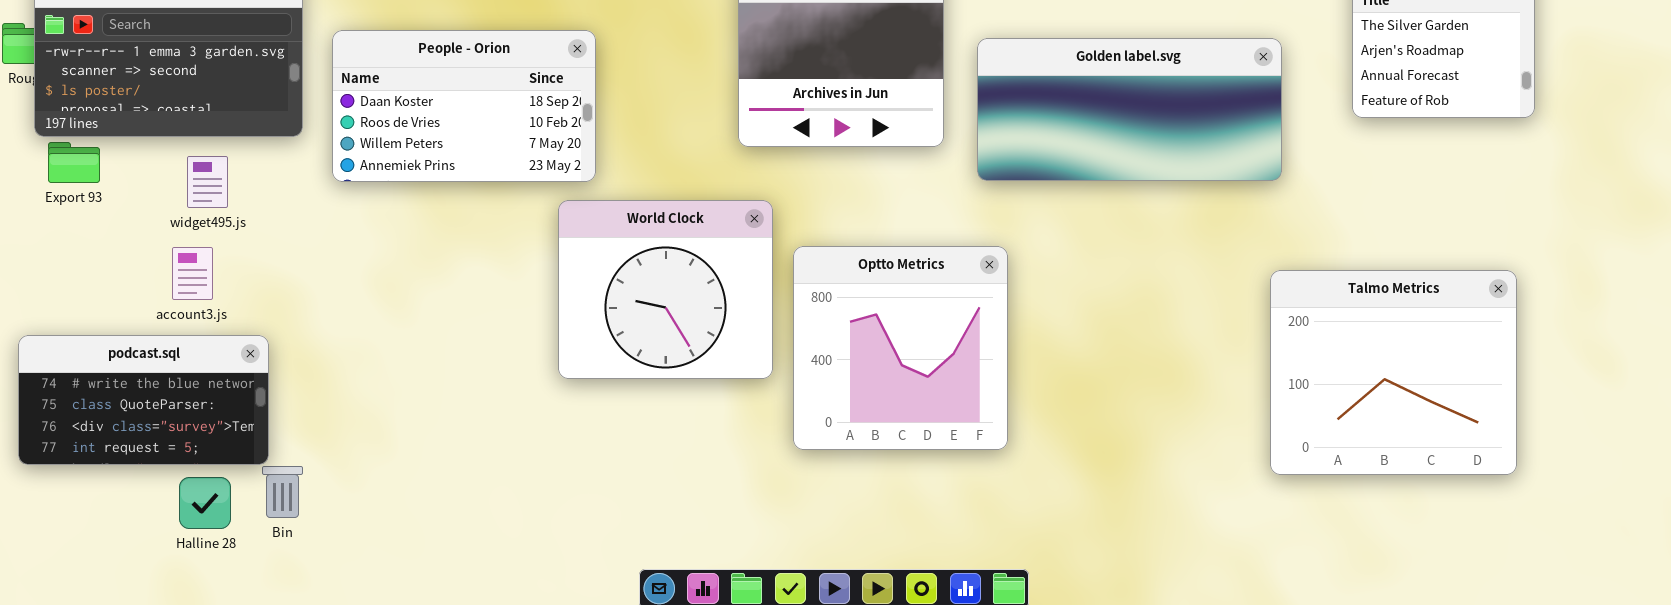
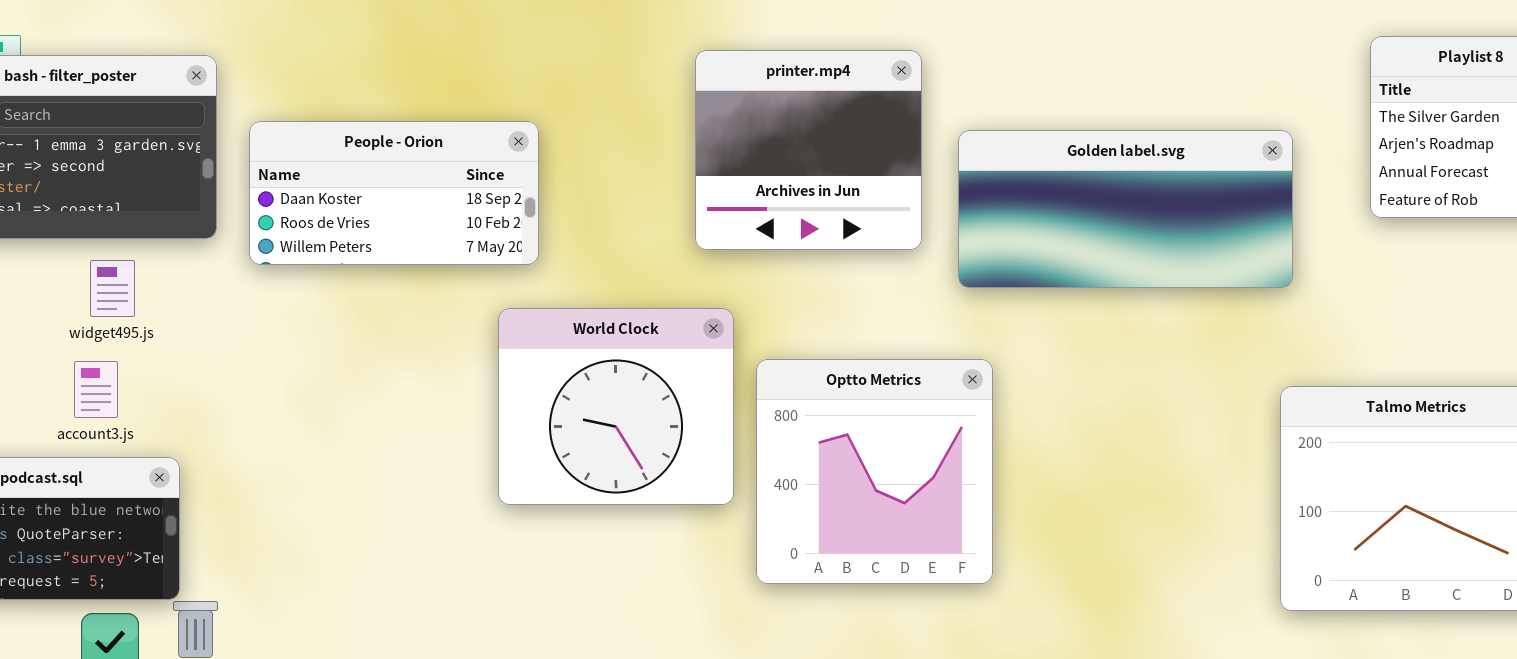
People - Orion: [332,30,596,182] -> [249,121,539,265], resized

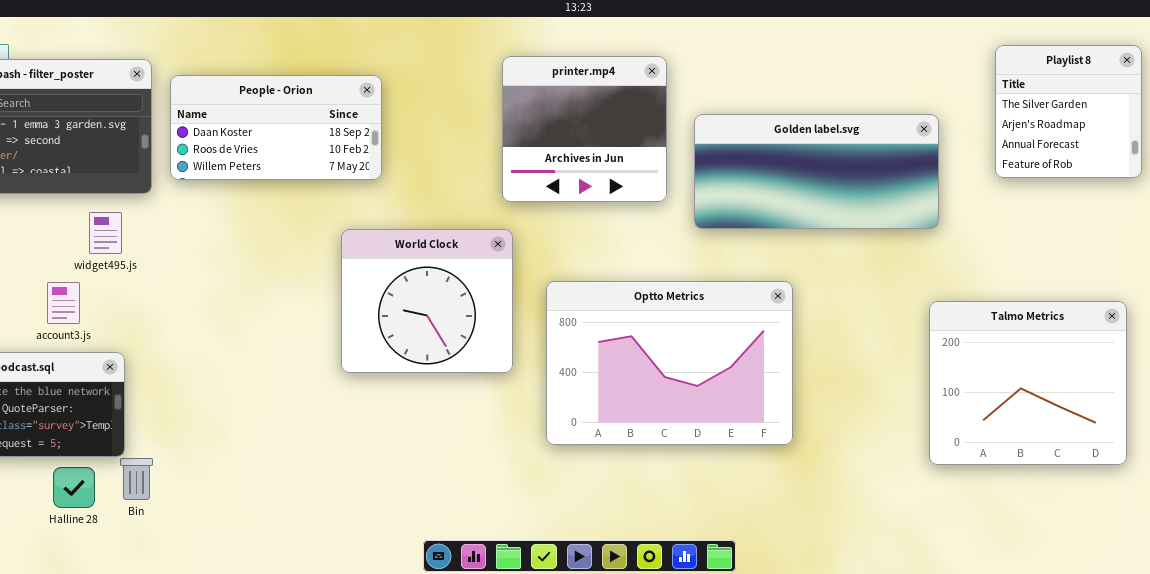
People - Orion: [249,121,539,265] -> [170,75,382,180], moved
widget495.js: [90,260,135,317] -> [89,212,122,254], moved
World Clock: [498,308,734,505] -> [341,229,513,373], moved
Optto Metrics: [756,359,993,584] -> [546,281,793,445], resized

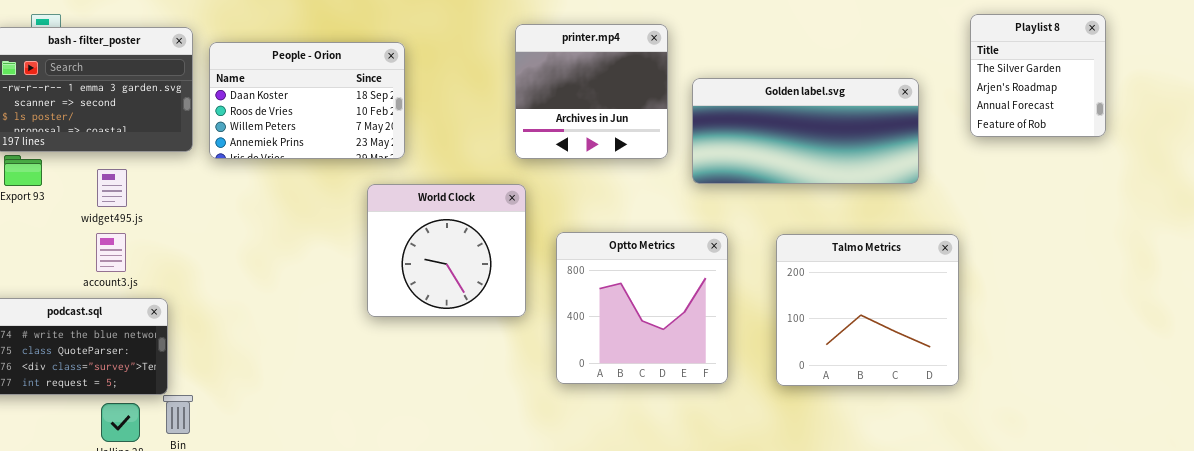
People - Orion: [170,75,382,180] -> [209,42,405,159], resized
widget495.js: [89,212,122,254] -> [97,169,127,207], moved
Optto Metrics: [546,281,793,445] -> [556,232,728,384], resized
Talmo Metrics: [929,301,1127,465] -> [776,234,959,386], moved

